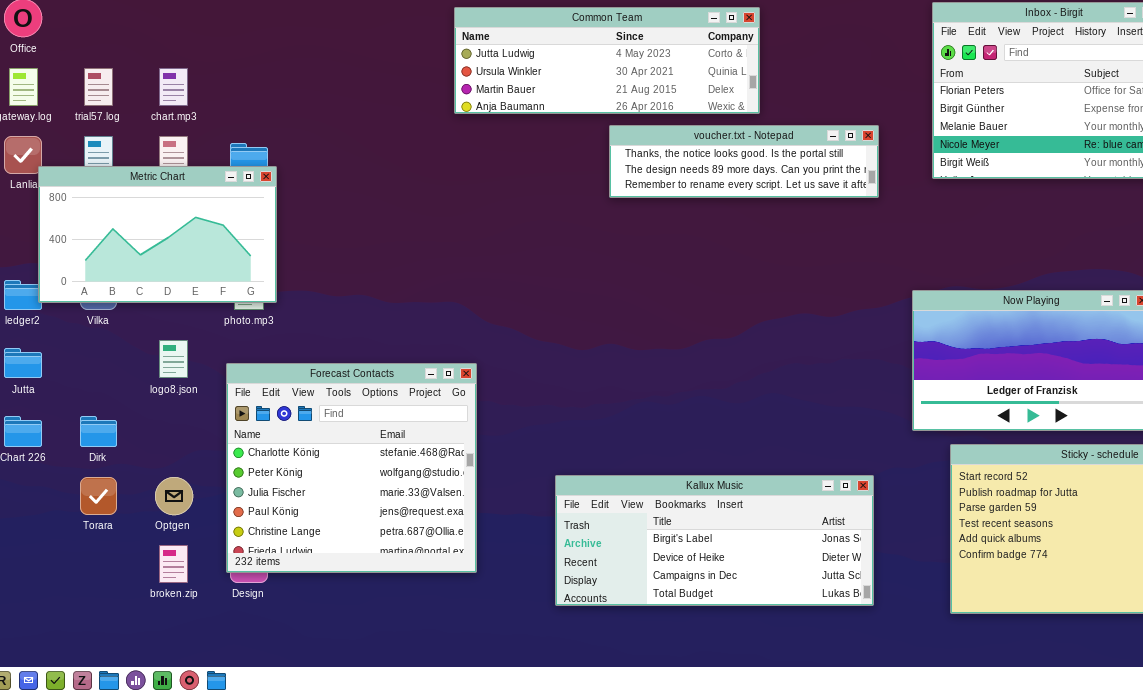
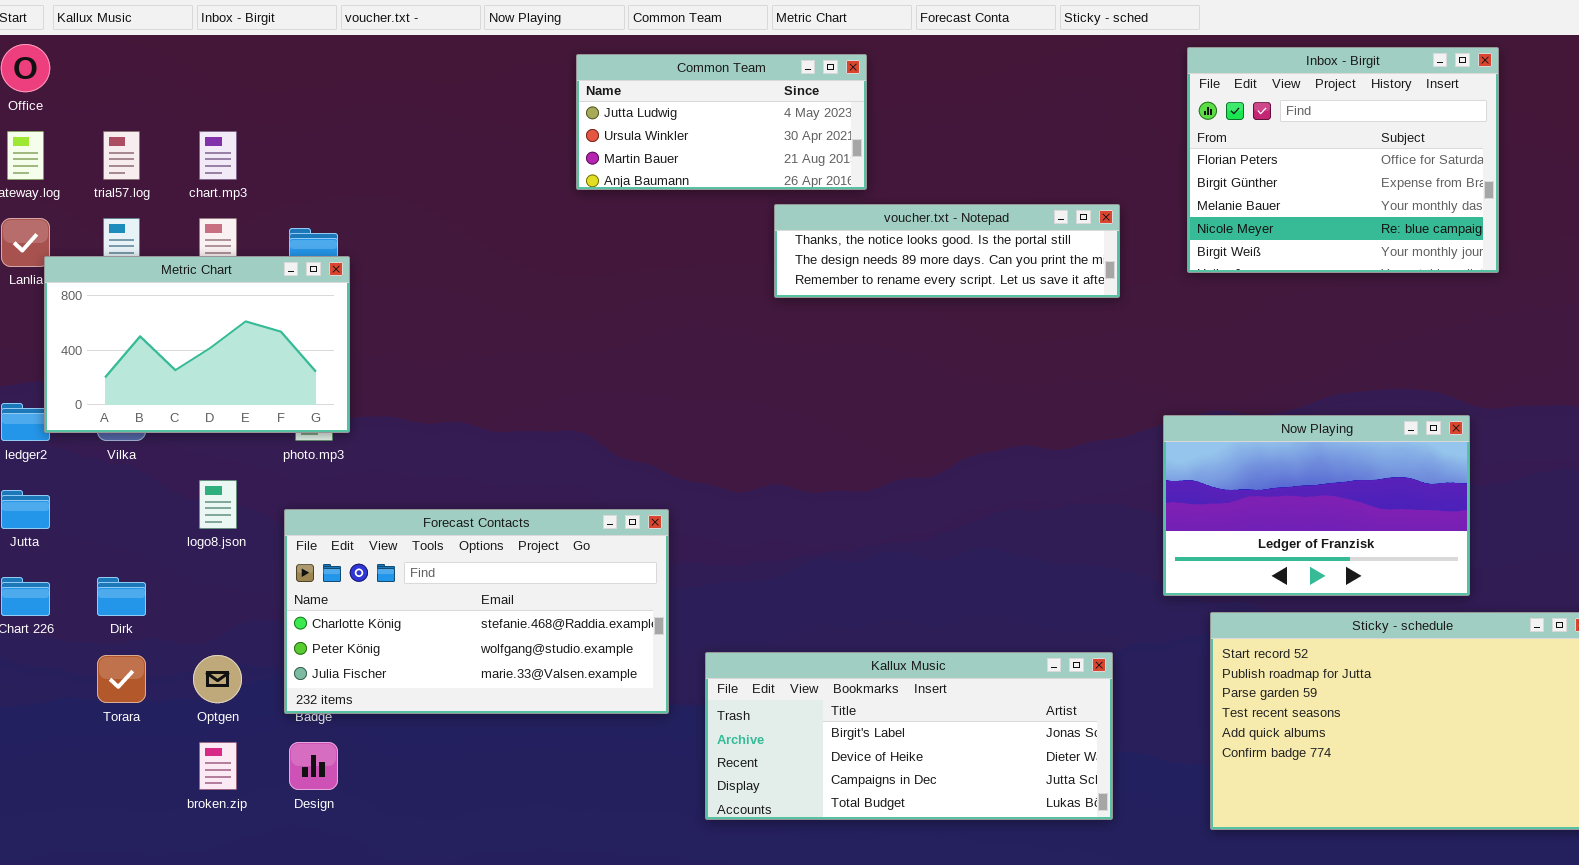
Common Team: [454,7,760,114] -> [576,54,867,190], resized
Forecast Contacts: [226,363,477,573] -> [284,509,669,714], resized

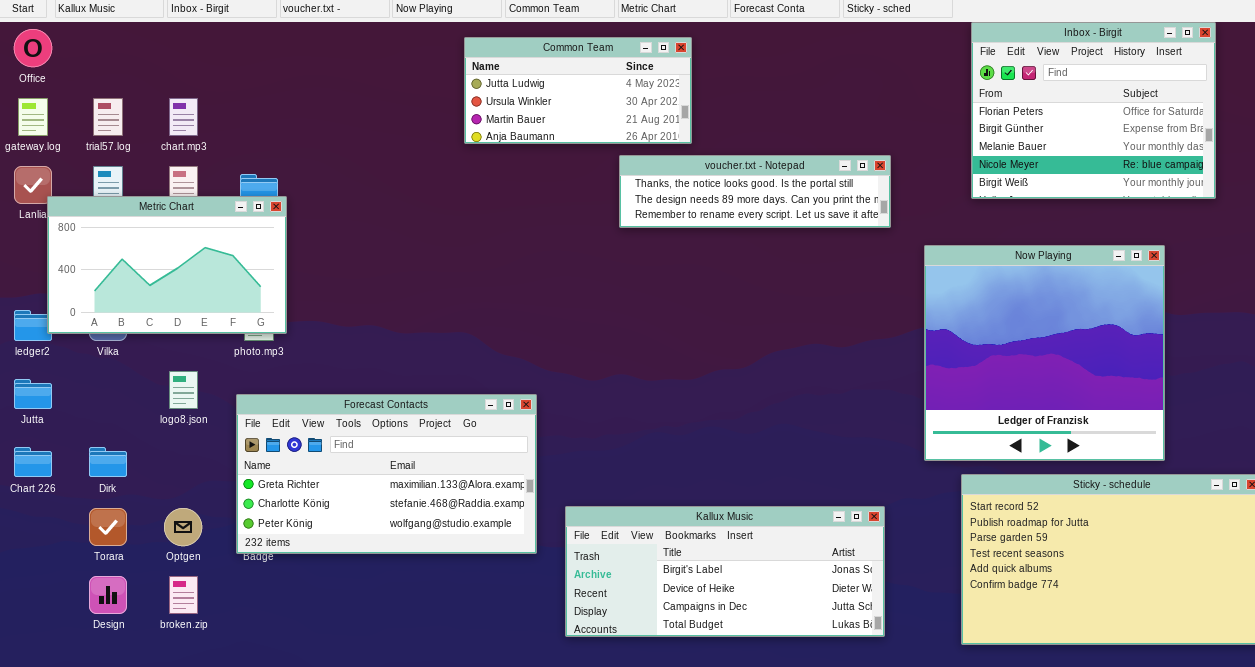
Inbox - Birgit: [1187,47,1499,273] -> [971,22,1216,199], moved
Now Playing: [1163,415,1470,596] -> [924,245,1165,461], resized
Forecast Contacts: [284,509,669,714] -> [236,394,537,554], scrolled up 1 row
Design: [289,742,338,790] -> [89,576,127,614], moved

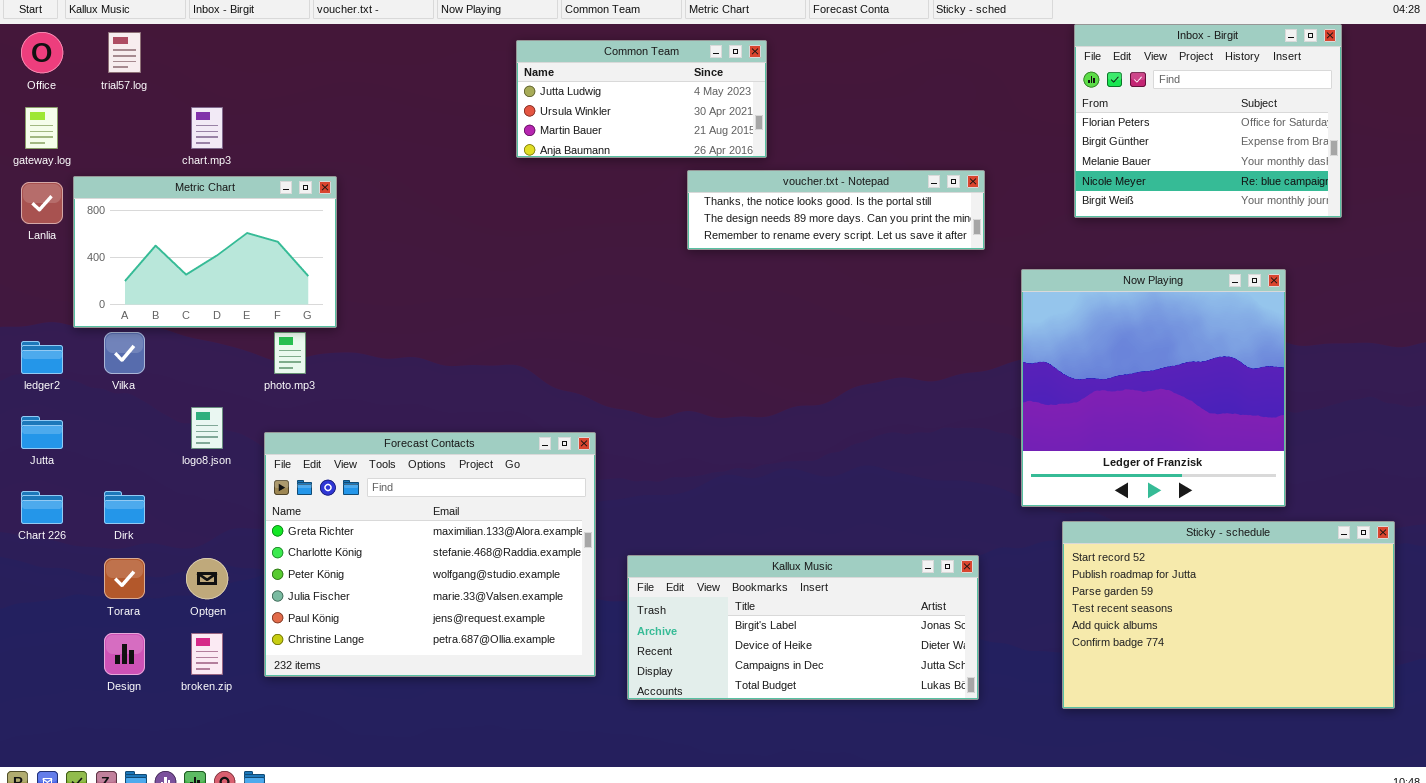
trial57.log: [93,98,123,136] -> [108,32,141,73], moved
Metric Chart: [47,196,287,334] -> [73,176,337,328], moved
Forecast Contacts: [236,394,537,554] -> [264,432,596,677], resized

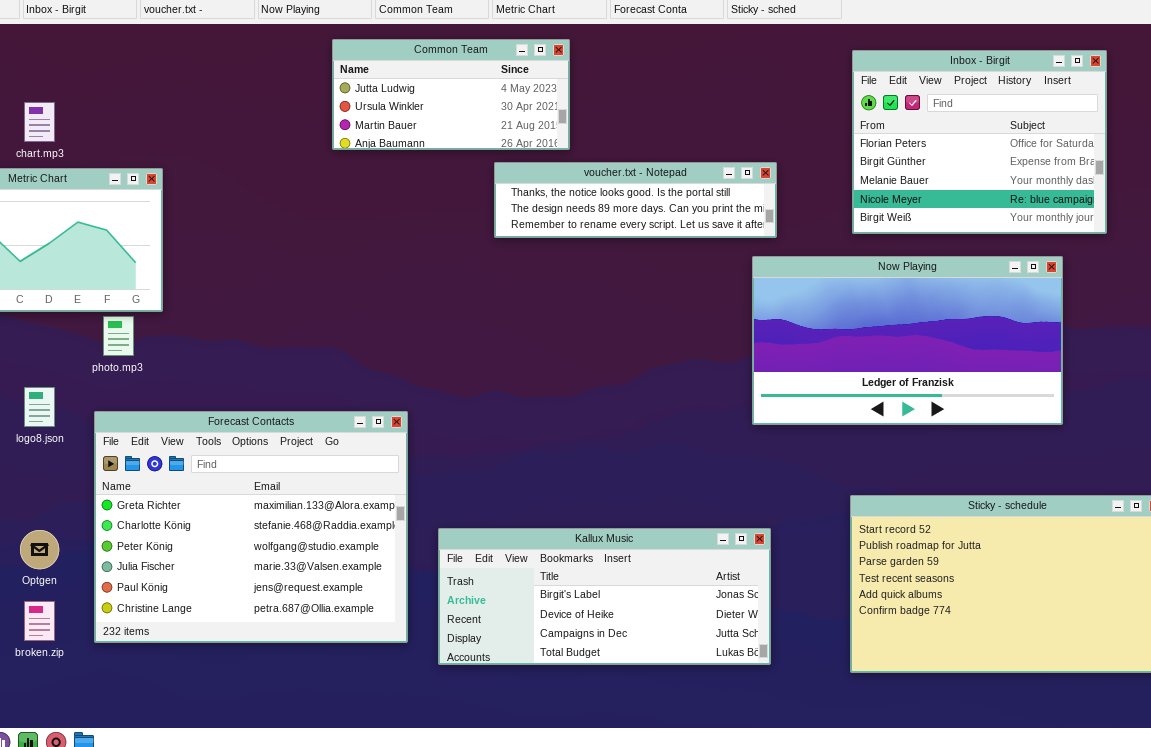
Inbox - Birgit: [1074,24,1342,218] -> [852,50,1107,234], moved
Now Playing: [1021,269,1286,507] -> [752,256,1063,425], resized

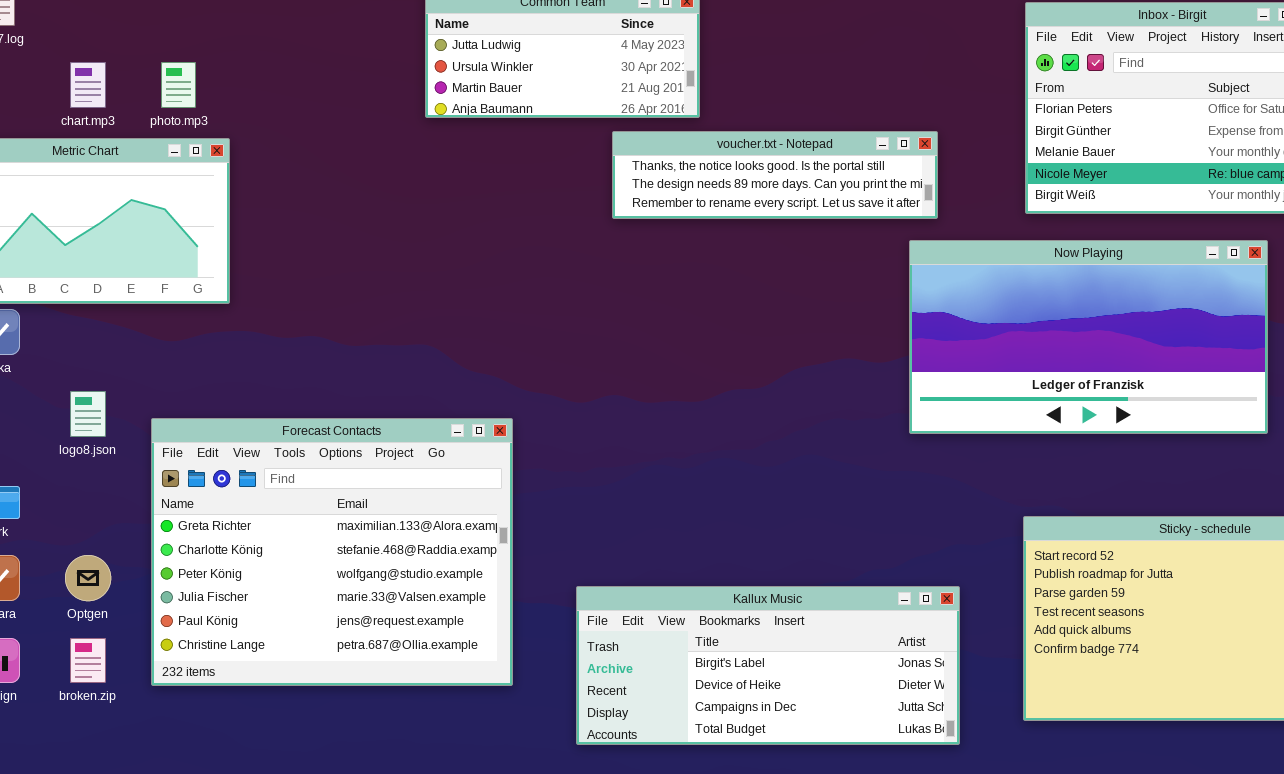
photo.mp3: [103,316,134,356] -> [161,62,196,108], moved
Kallux Music: [438,528,771,665] -> [576,586,960,745], moved

